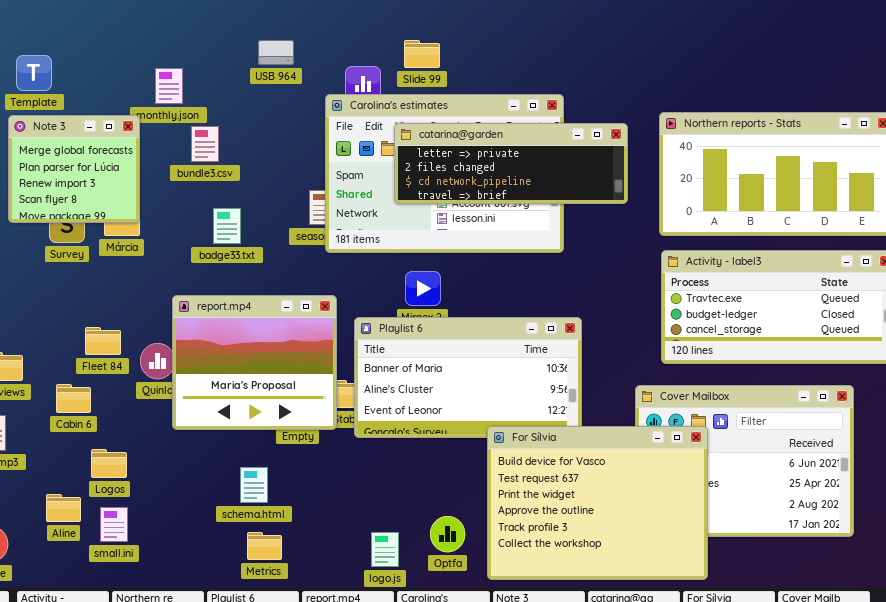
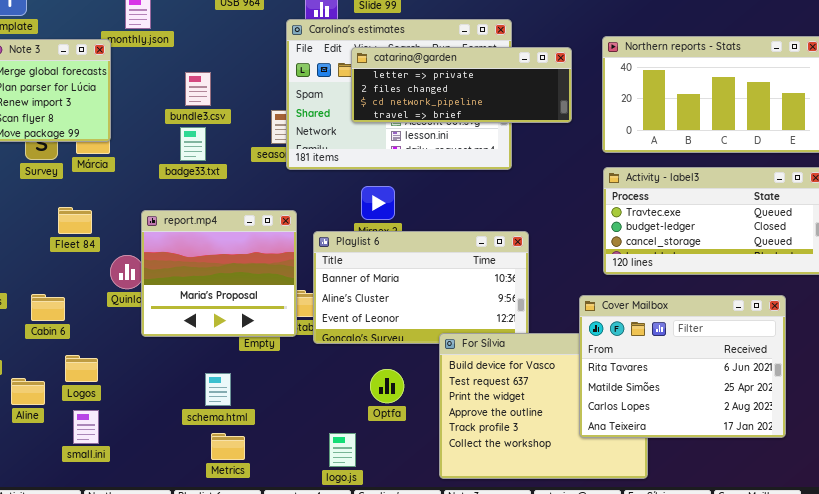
bundle3.csv: [191,126,219,162] -> [185,72,211,106], moved
Fleet 84: [85,327,121,355] -> [58,207,92,234], moved
Cover Mailbox: [635,385,854,537] -> [579,295,786,438], raised
Aline: [46,494,81,522] -> [11,378,45,405], moved
Optfa: [430,516,465,552] -> [370,369,404,403], moved

